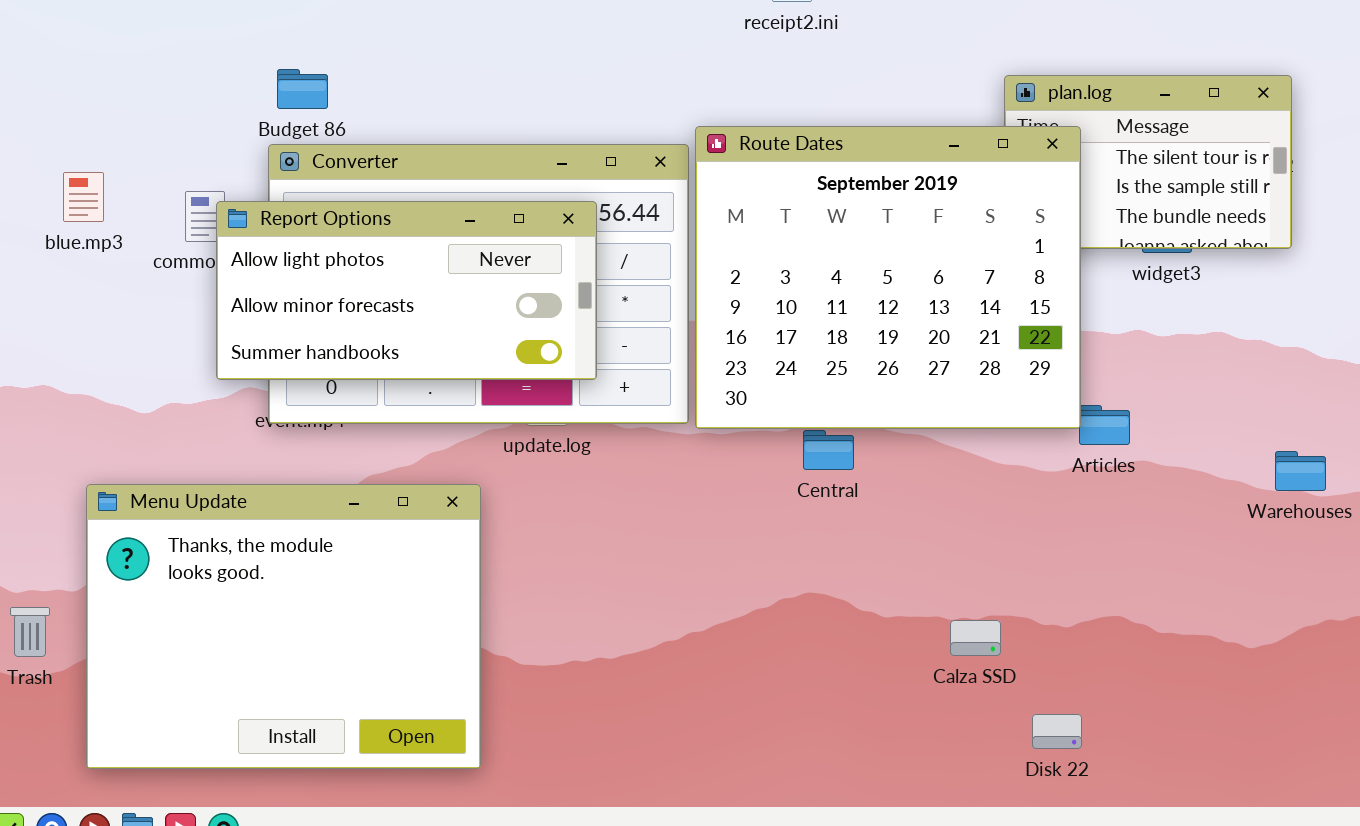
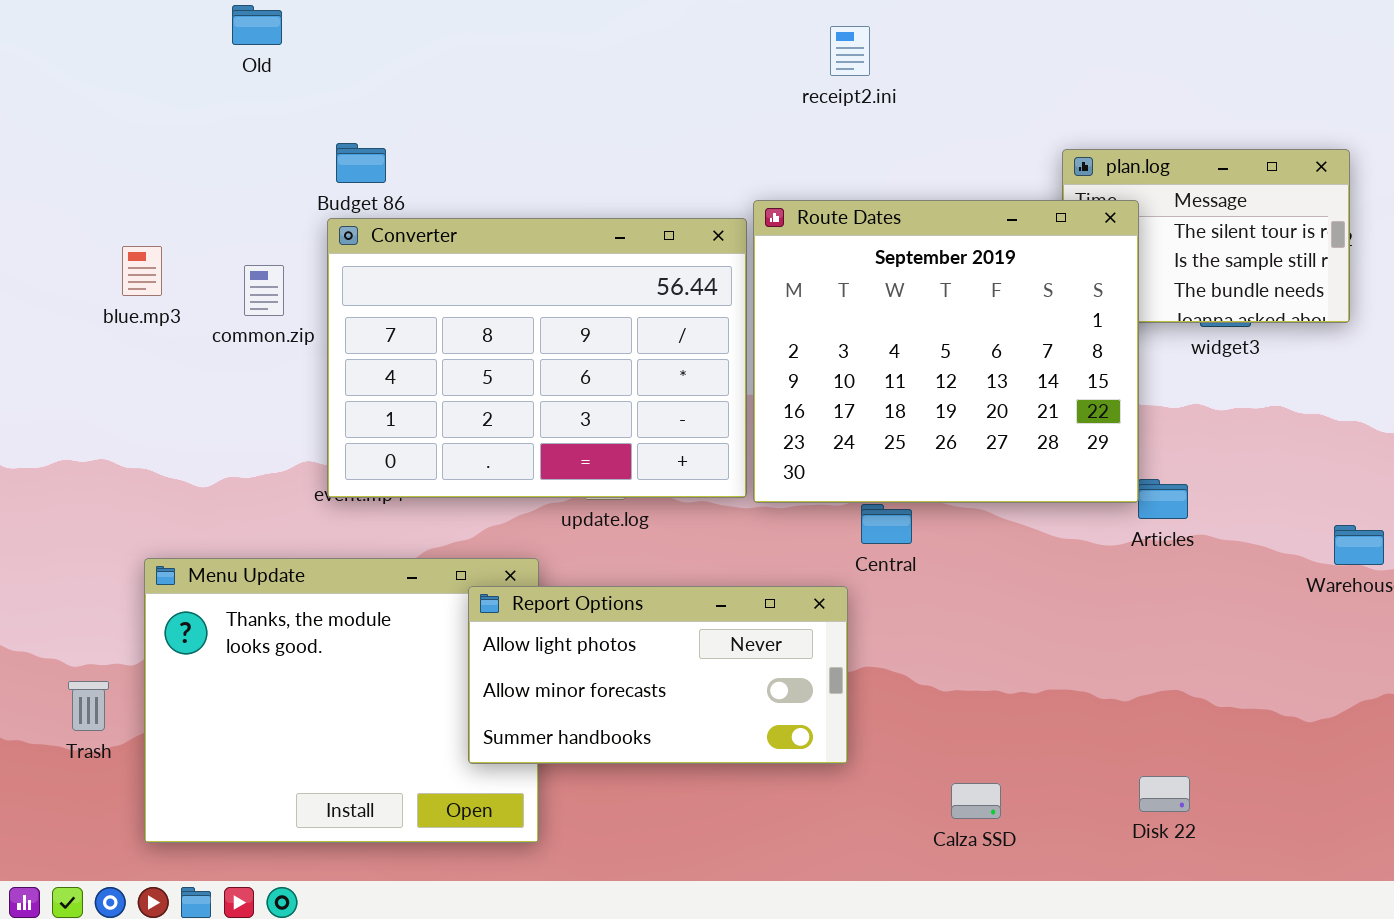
Report Options: [216,201,597,380] -> [468,586,848,764], moved
Calza SSD: [950,620,1001,656] -> [951,783,1001,819], moved
Disk 22: [1032,714,1082,749] -> [1139,776,1190,812], moved

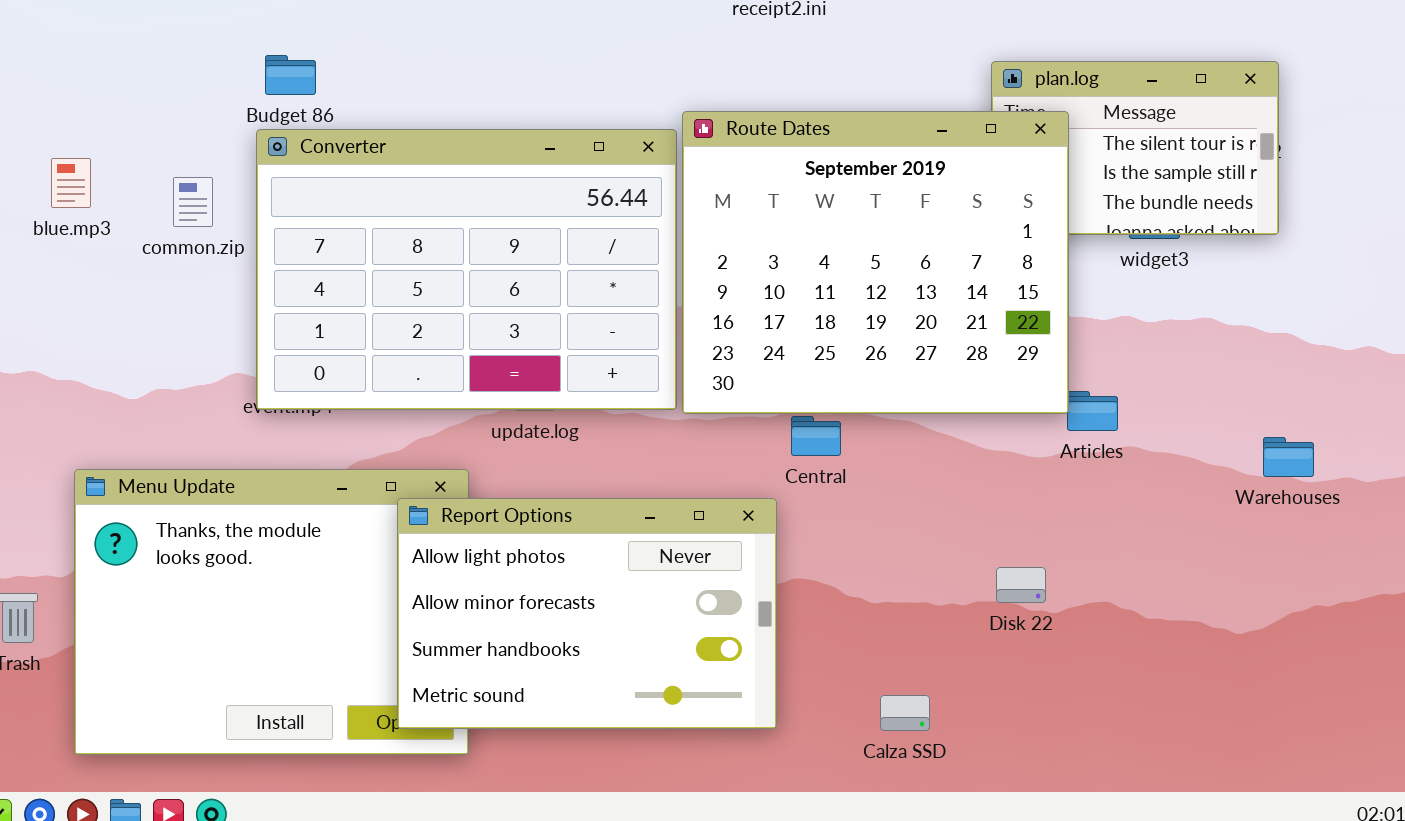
Report Options: [468,586,848,764] -> [397,498,777,729], resized
Disk 22: [1139,776,1190,812] -> [996,567,1046,603], moved

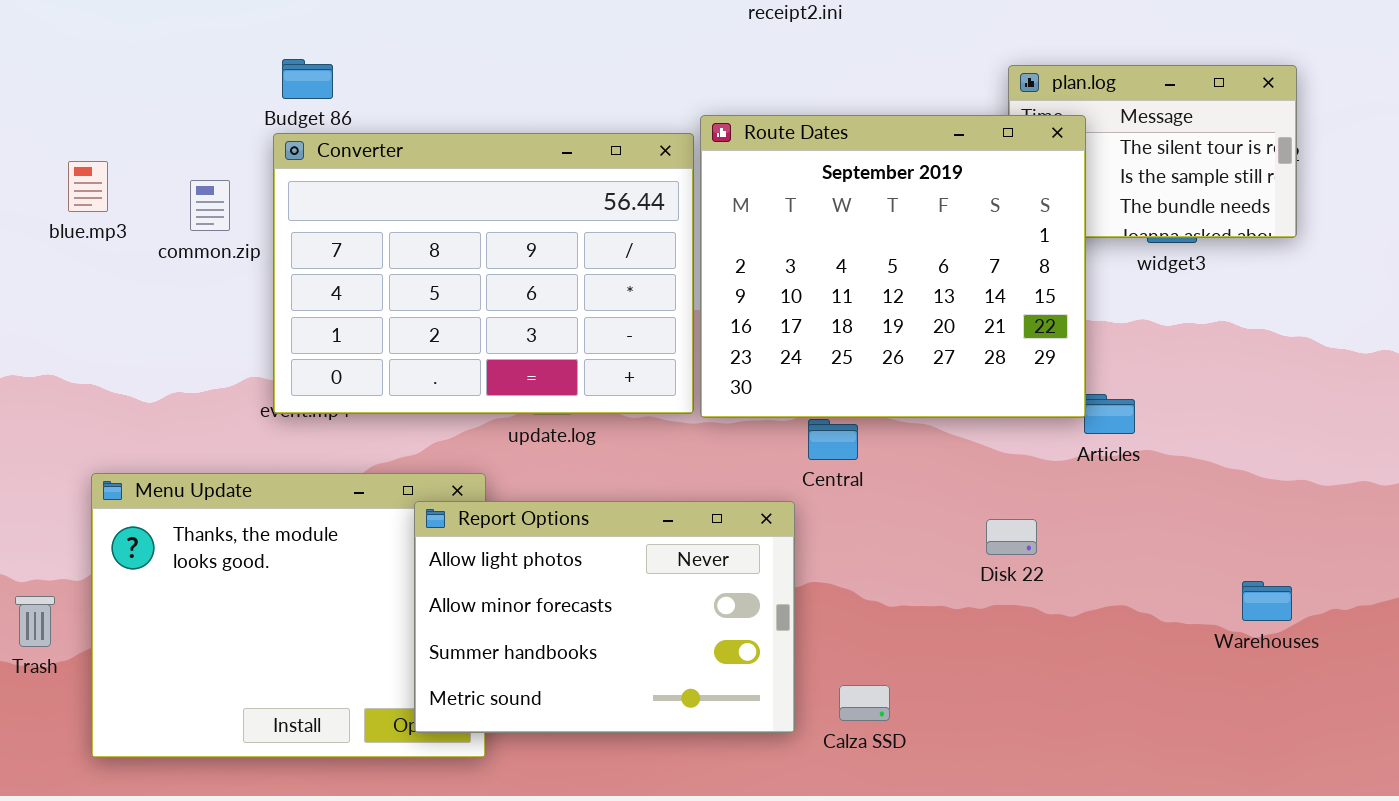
Warehouses: [1263,437,1314,477] -> [1242,581,1292,621], moved
Disk 22: [996,567,1046,603] -> [986,519,1037,555], moved
Calza SSD: [880,695,930,731] -> [839,685,890,721], moved

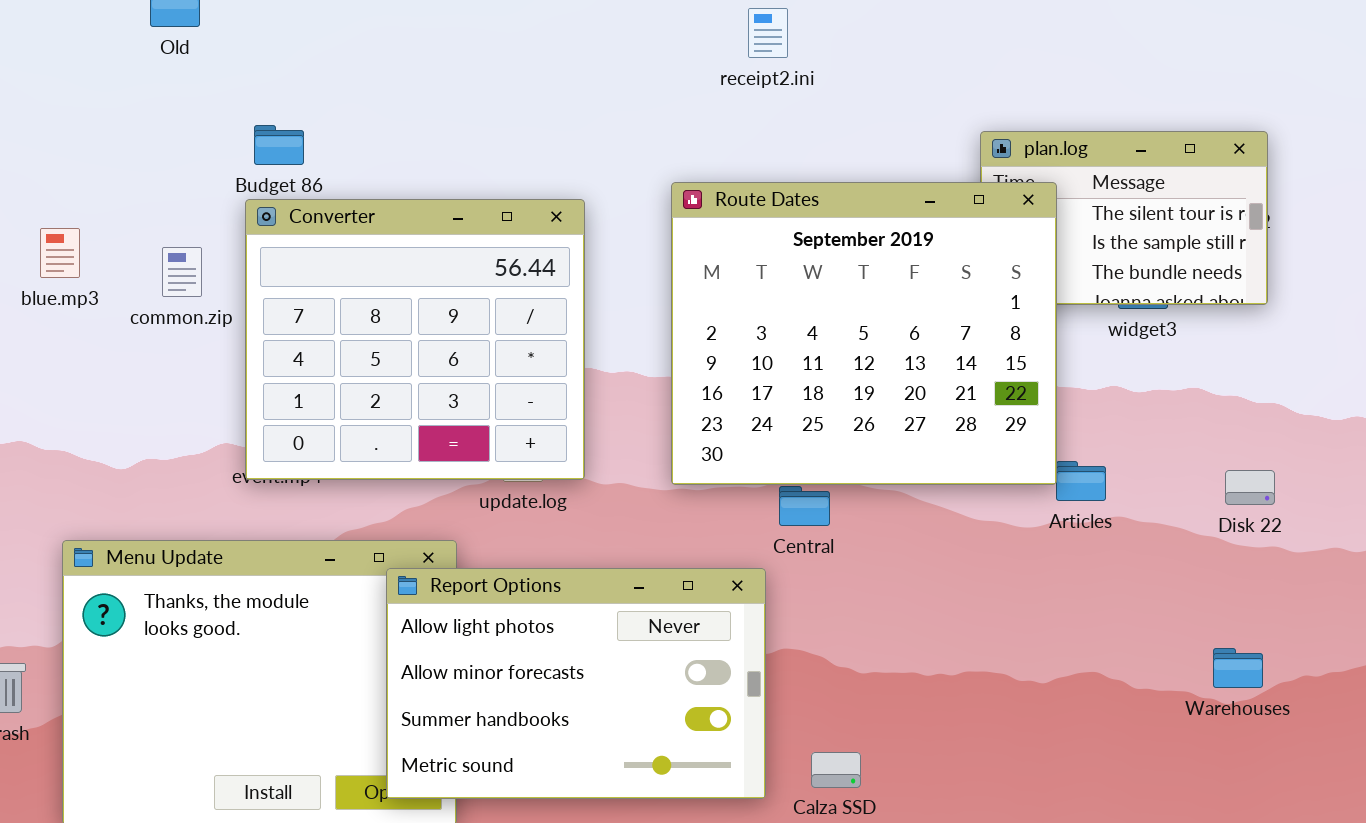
Converter: [273,133,694,414] -> [245,199,585,480], resized
Disk 22: [986,519,1037,555] -> [1225,470,1275,505], moved

